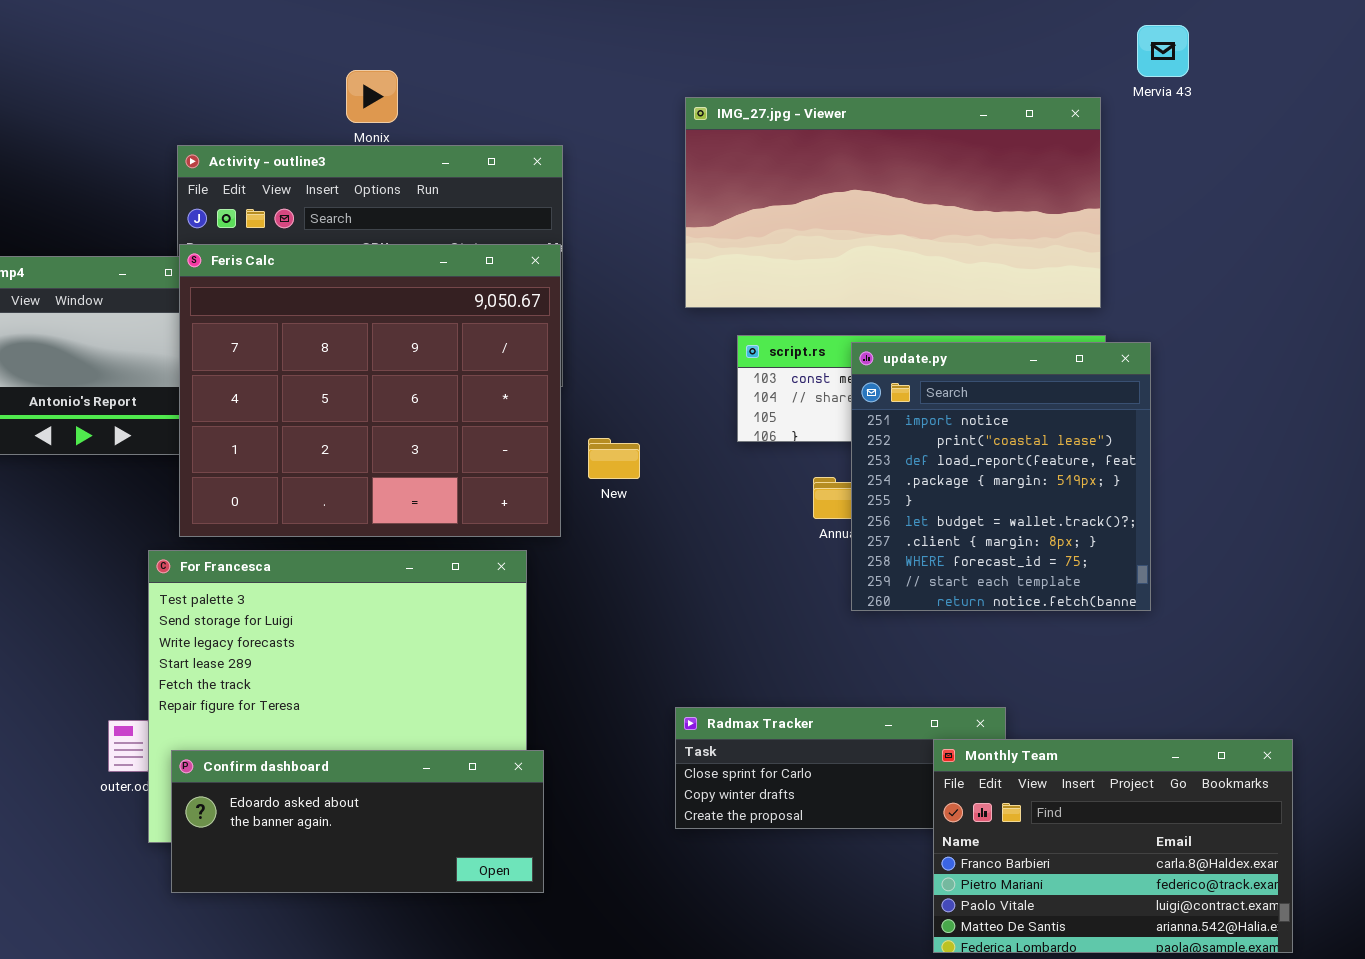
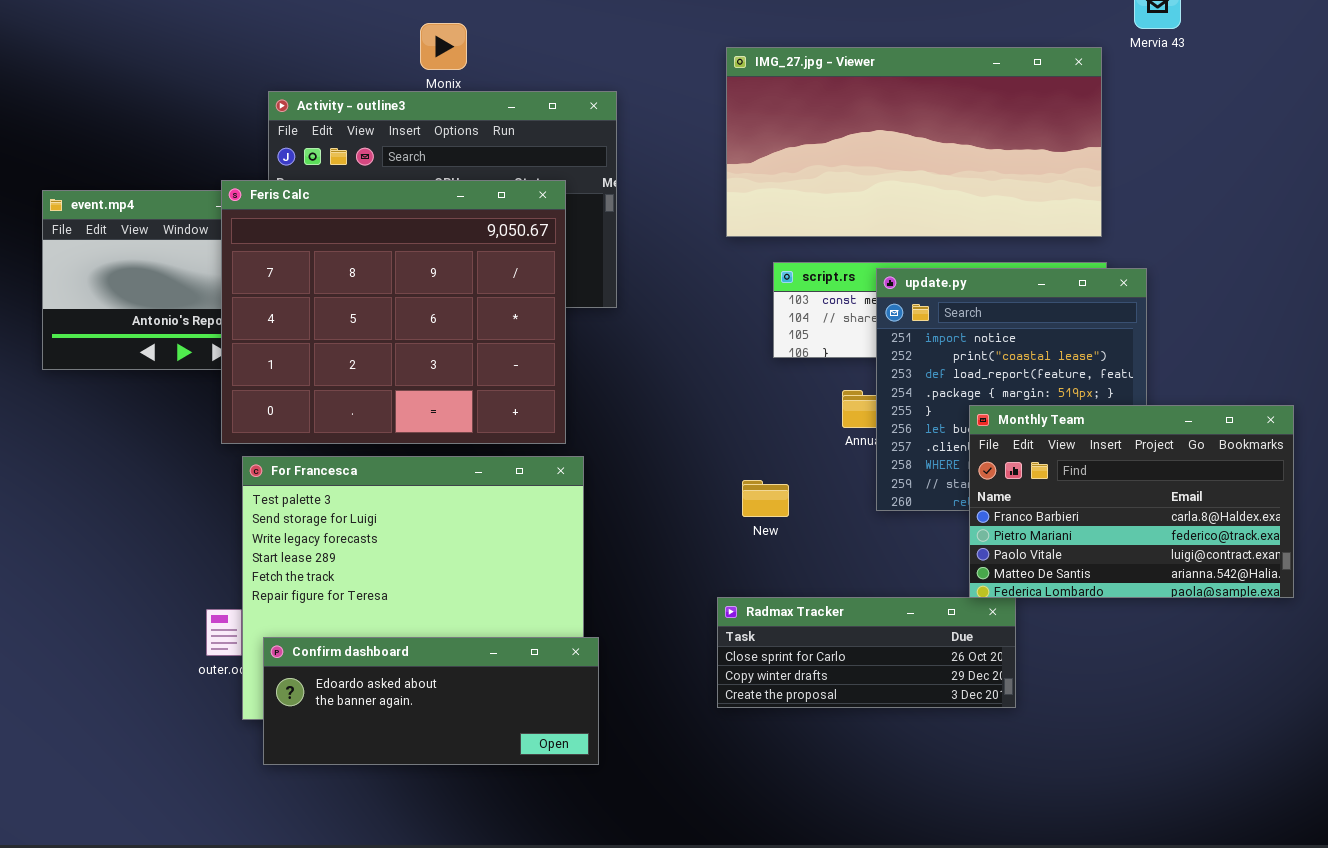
Feris Calc: [179,244,561,537] -> [221,180,566,444], moved
New: [588,438,640,479] -> [742,480,789,517], moved
Monthly Team: [933,739,1293,953] -> [969,405,1294,598], moved

